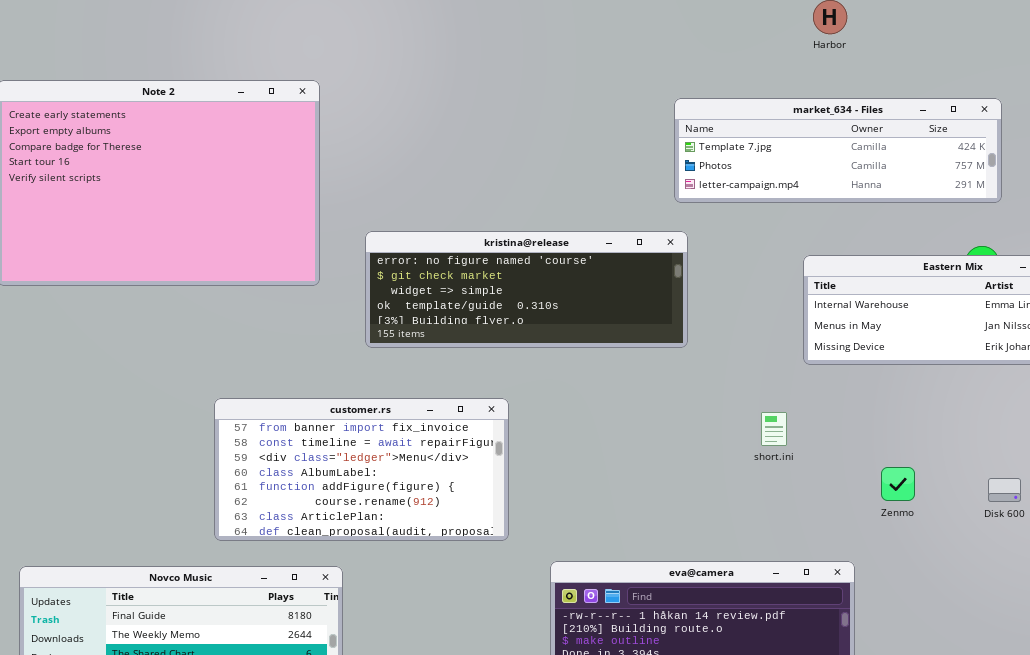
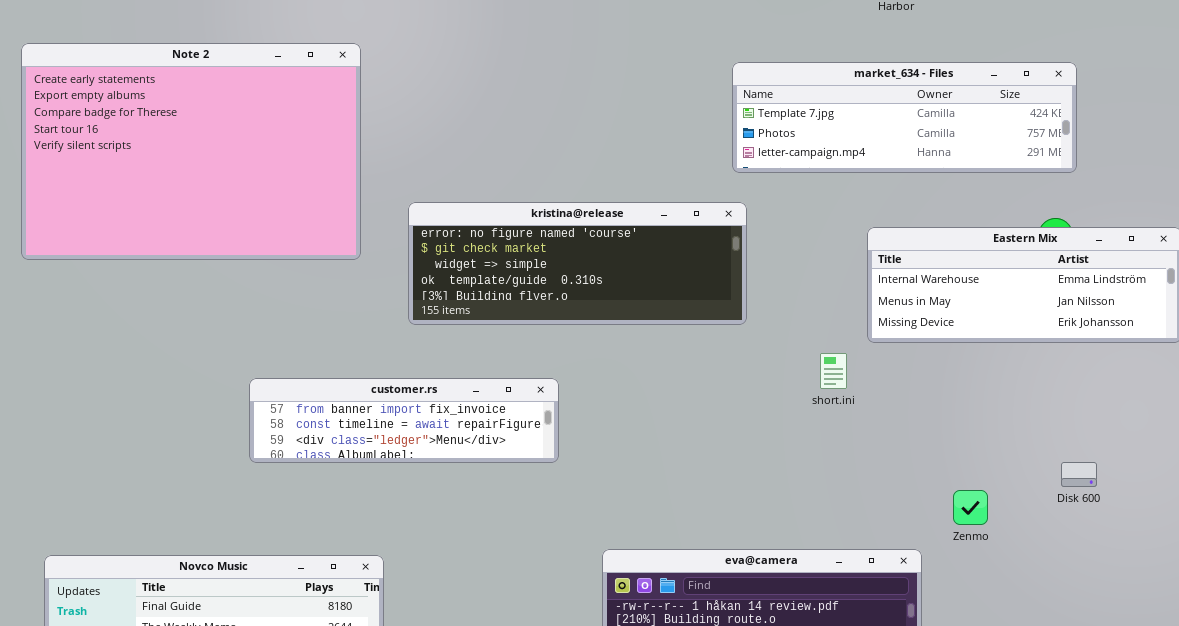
customer.rs: [214,398,509,541] -> [249,378,559,463], resized
short.ini: [761,412,787,446] -> [820,353,847,389], moved
Zenmo: [881,467,915,501] -> [953,490,988,525], moved

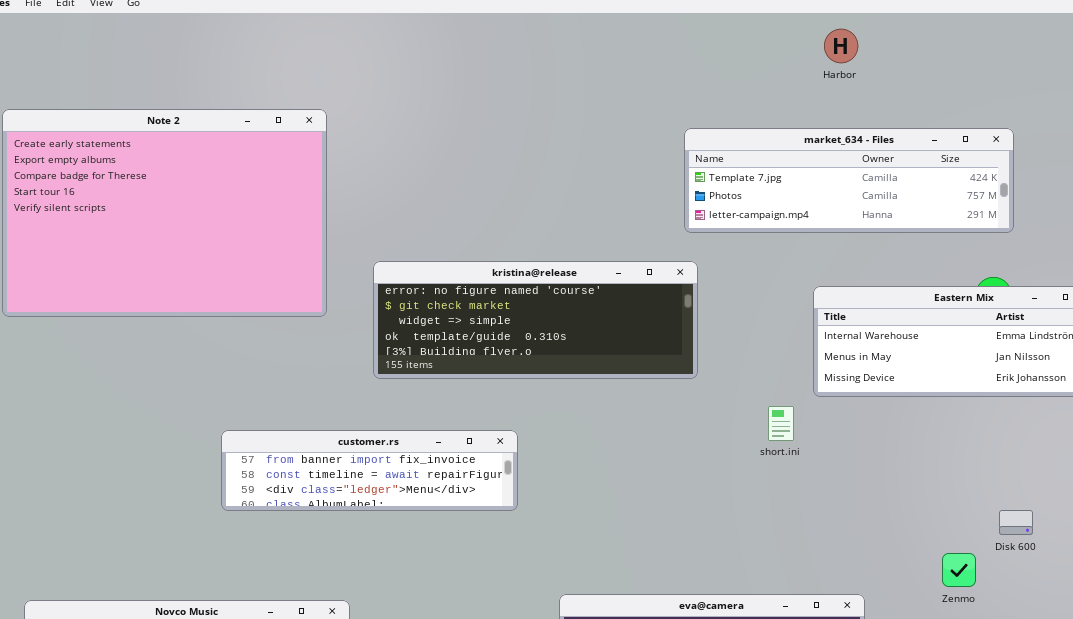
Zenmo: [953,490,988,525] -> [942,553,976,587], moved

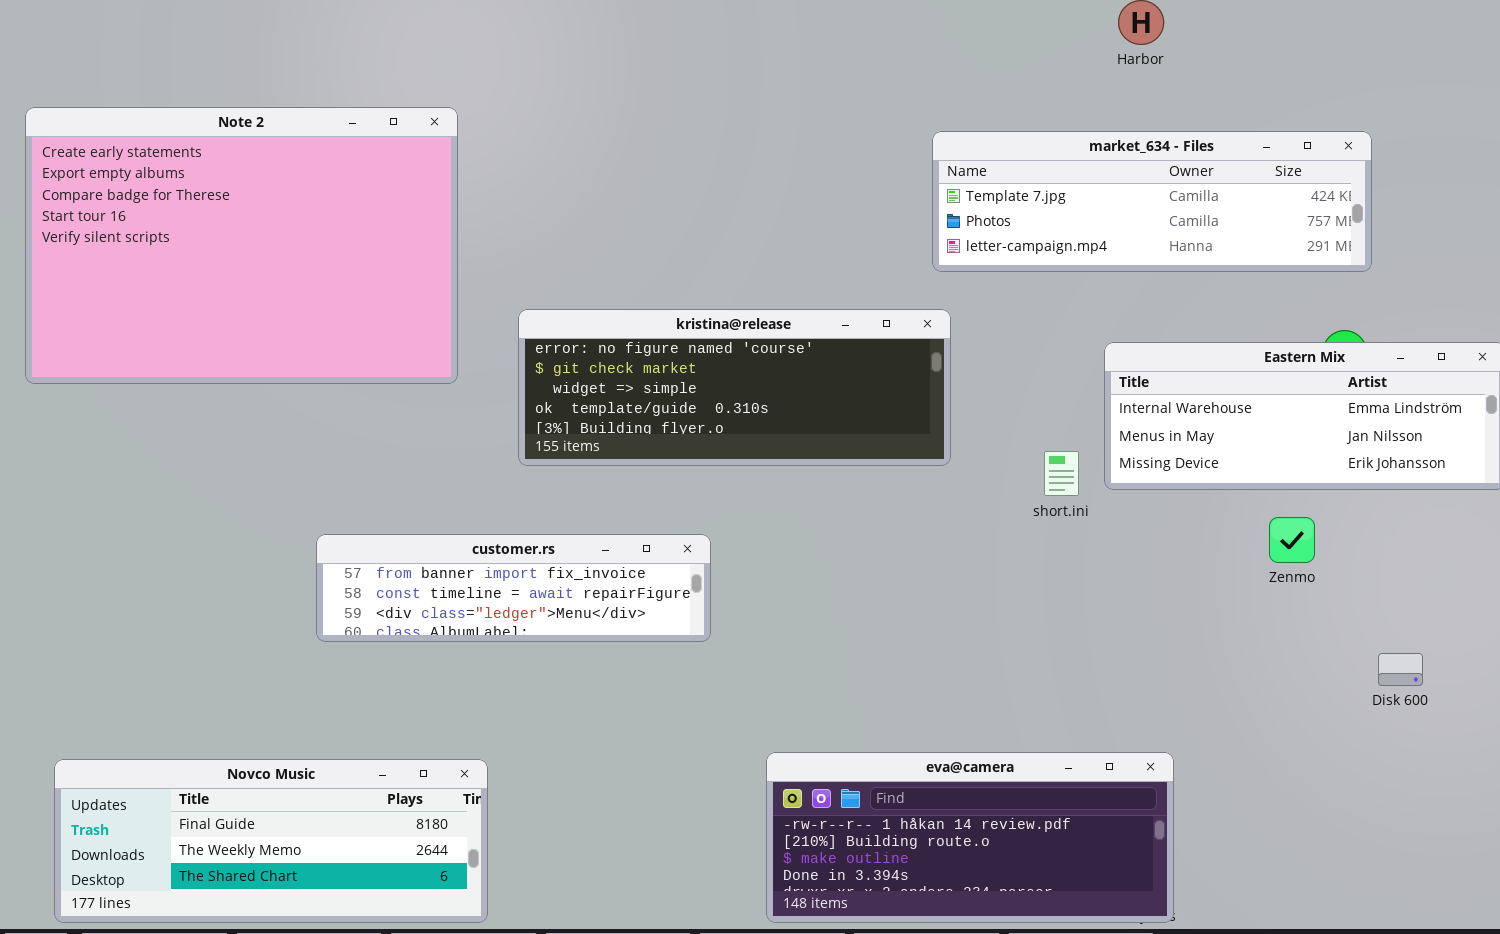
short.ini: [768,406,794,441] -> [1044,451,1079,496], moved
Disk 600: [999,510,1033,535] -> [1378,653,1423,686], moved
Zenmo: [942,553,976,587] -> [1269,517,1315,563], moved

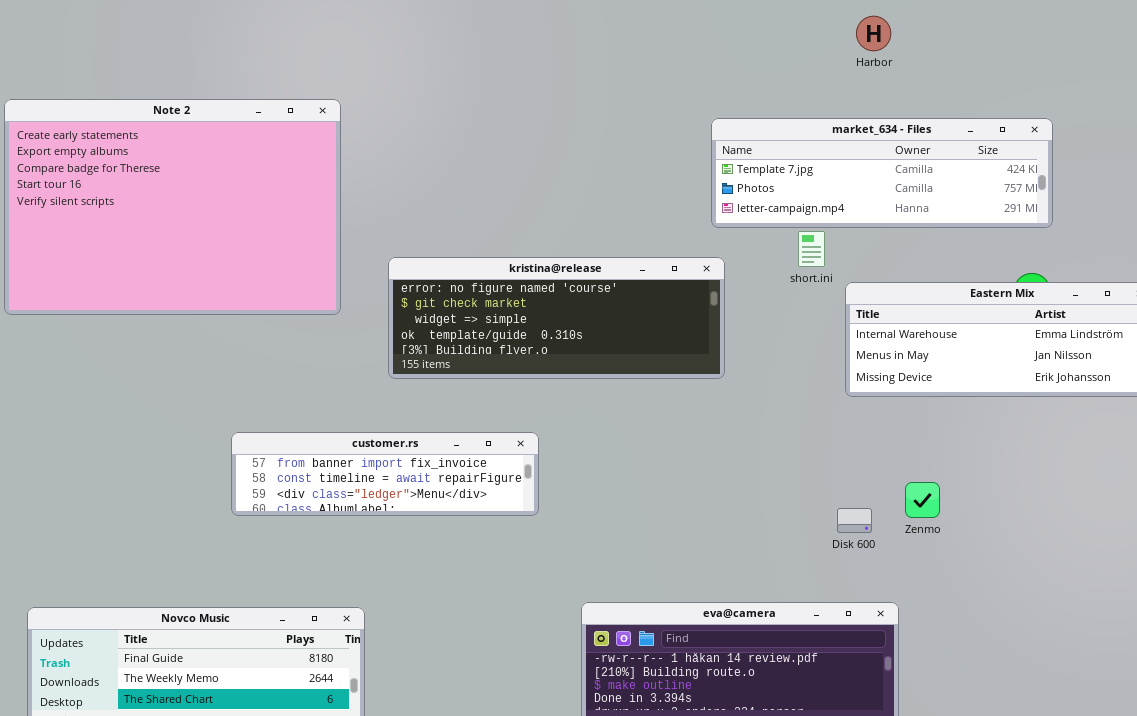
short.ini: [1044,451,1079,496] -> [798,231,825,267], moved
Zenmo: [1269,517,1315,563] -> [905,482,940,518], moved
Disk 600: [1378,653,1423,686] -> [837,508,872,533], moved

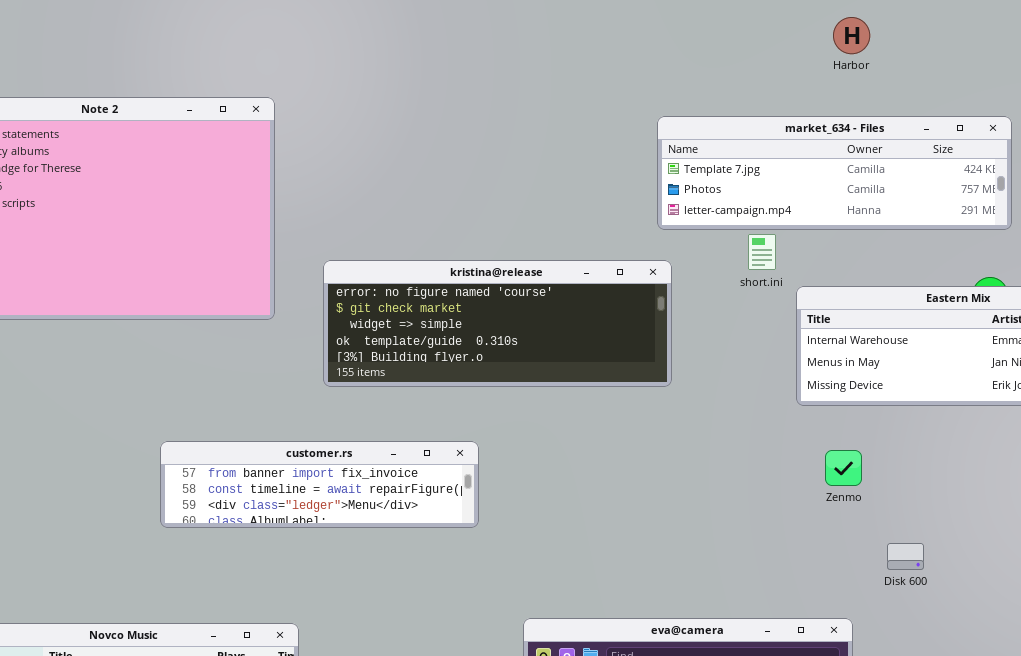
Harbor: [856,16,891,51] -> [833,17,870,54], moved
Zenmo: [905,482,940,518] -> [825,450,862,486], moved
Disk 600: [837,508,872,533] -> [887,543,924,570], moved

